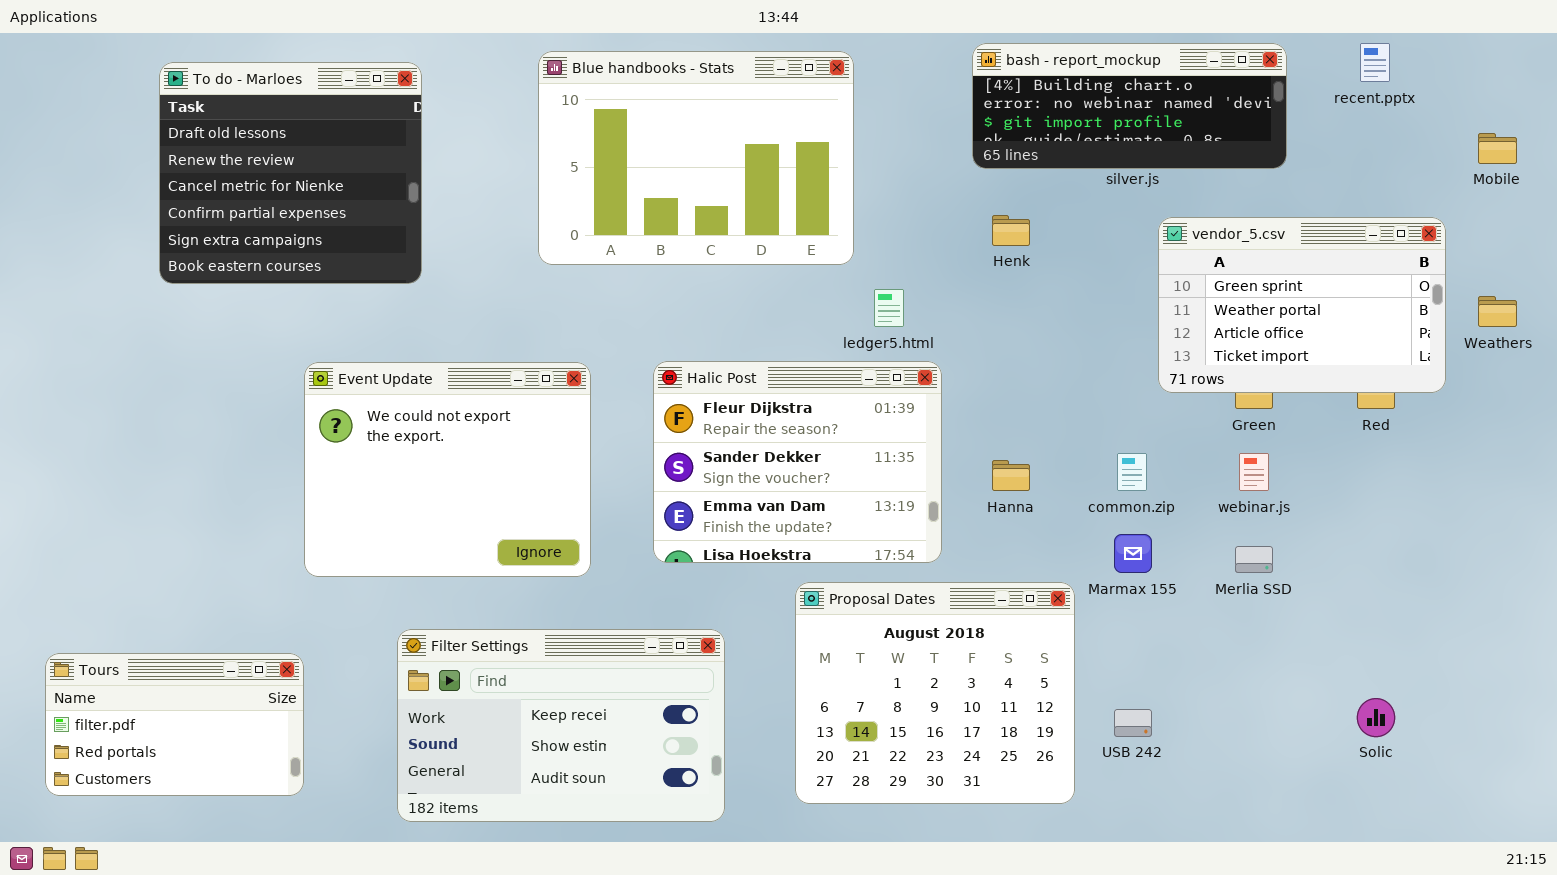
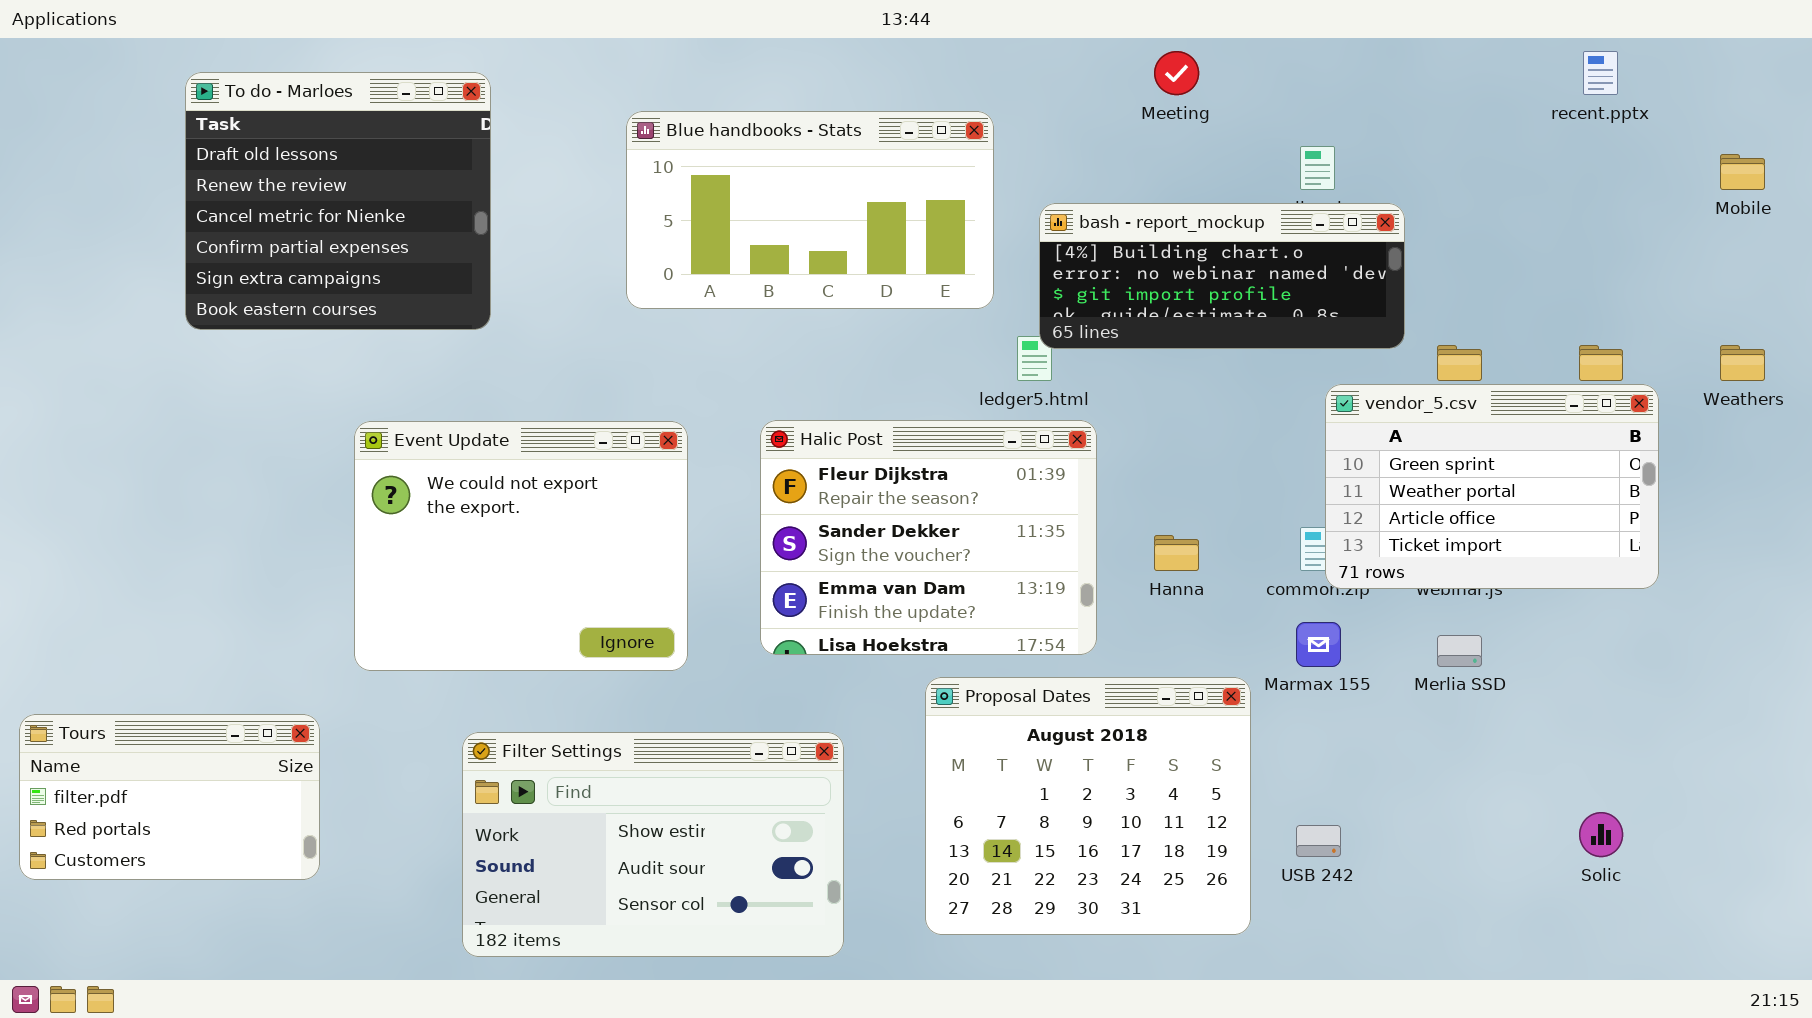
bash - report_mockup: [972,43,1287,169] -> [1039,203,1405,349], moved
Blue handbooks - Stats: [538,51,854,265] -> [626,111,994,309], resized
vendor_5.csv: [1158,217,1446,393] -> [1325,384,1659,589], moved
Filter Settings: [397,629,725,822] -> [462,732,844,957], scrolled down 1 row
Tours: [45,653,304,796] -> [19,714,320,880], moved

